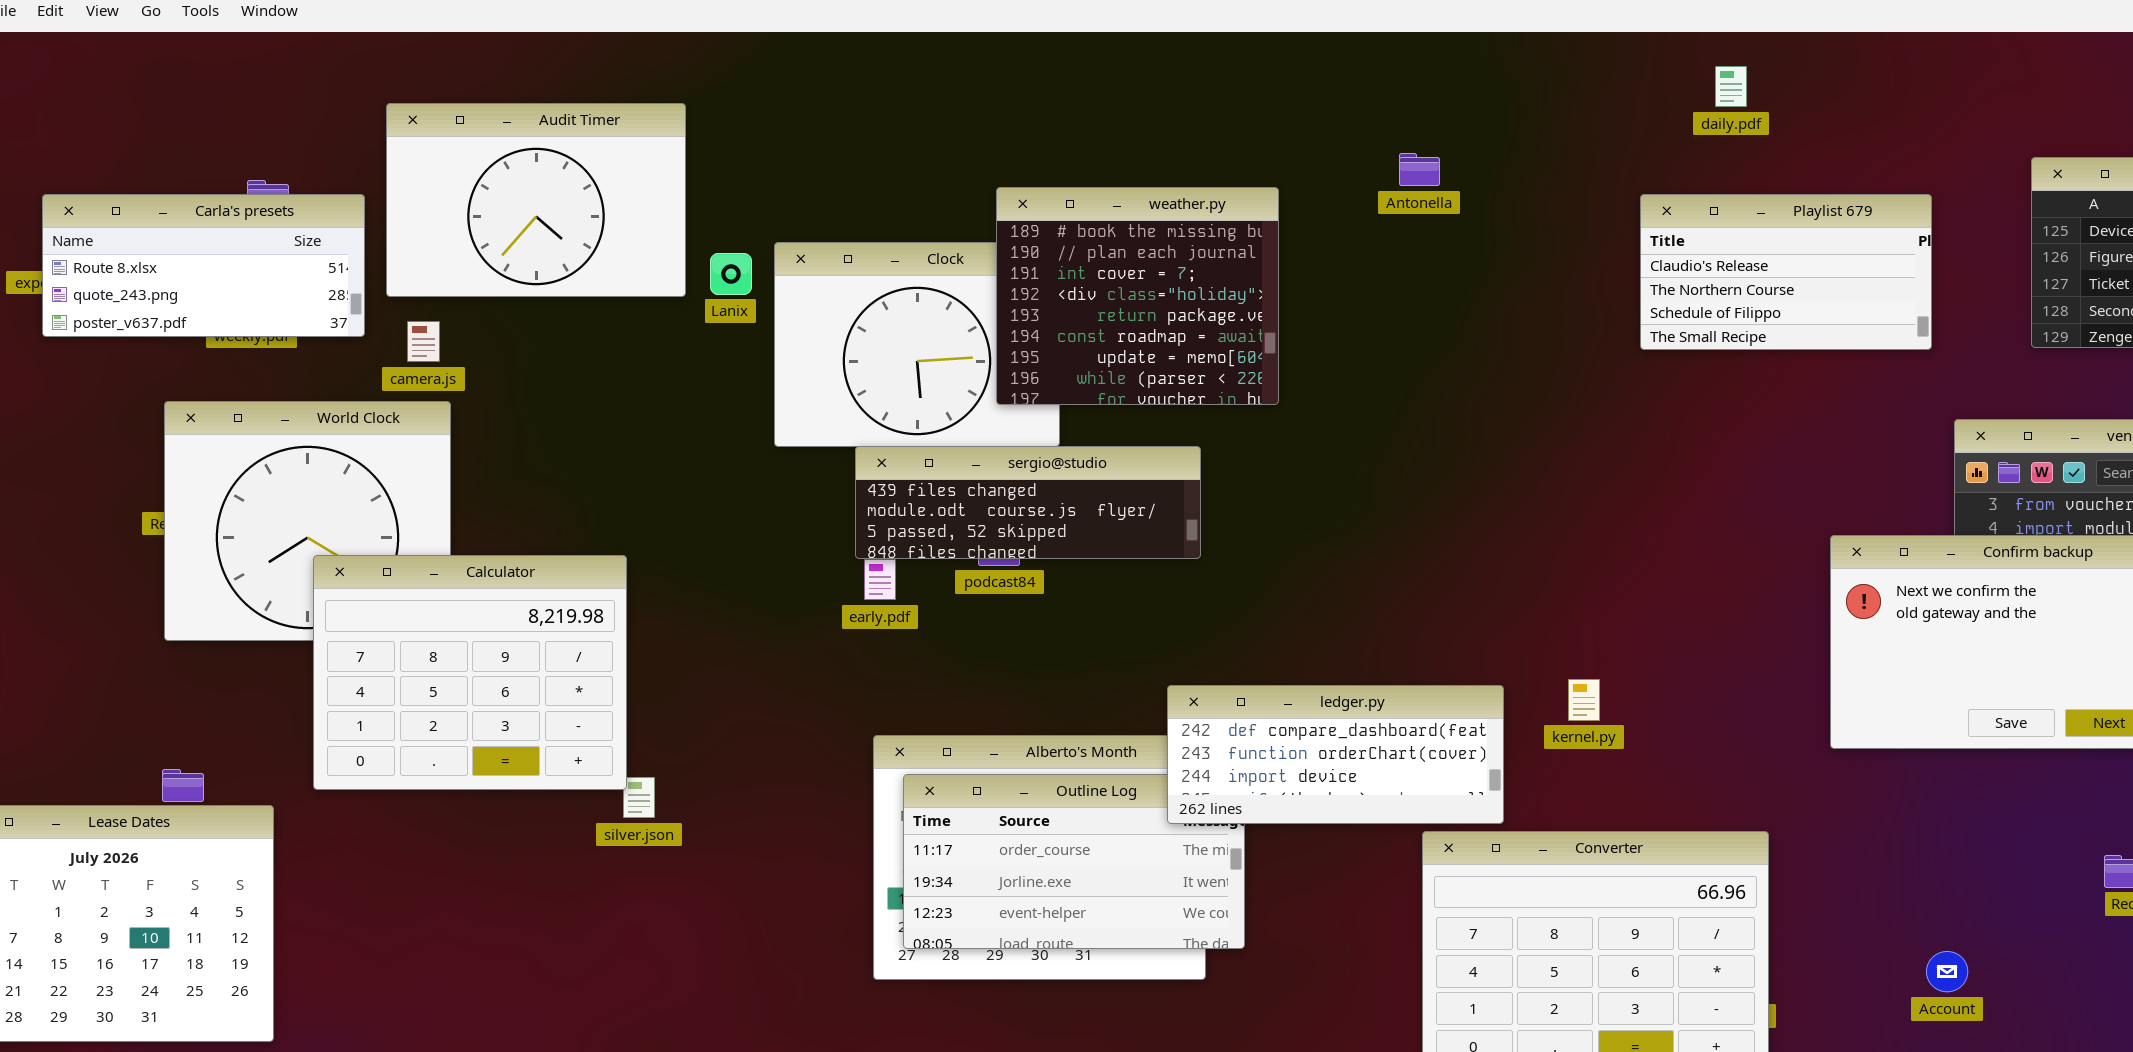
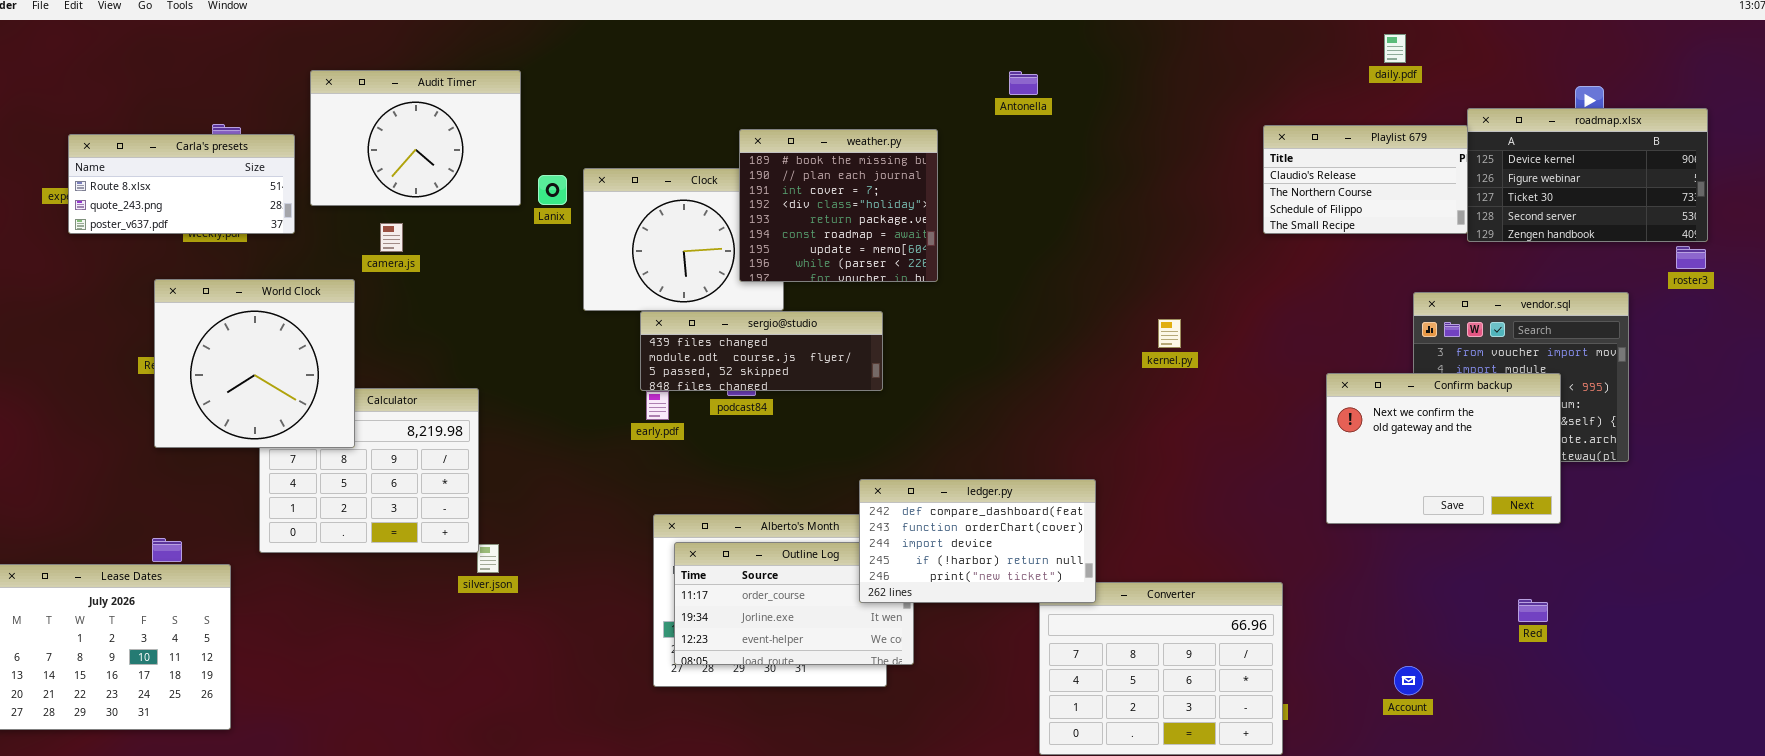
daily.pdf: [1715,66,1747,107] -> [1384,34,1406,63], moved
Antonella: [1399,153,1440,186] -> [1009,71,1038,95], moved
Playlist 679: [1640,194,1932,350] -> [1263,125,1468,234], moved
camera.js: [407,321,440,362] -> [380,223,403,252], moved
World Clock: [164,401,451,641] -> [154,279,355,448], raised
kernel.py: [1568,679,1600,721] -> [1158,319,1181,348], moved
ledger.py: [1167,685,1504,824] -> [859,479,1096,603], resized

